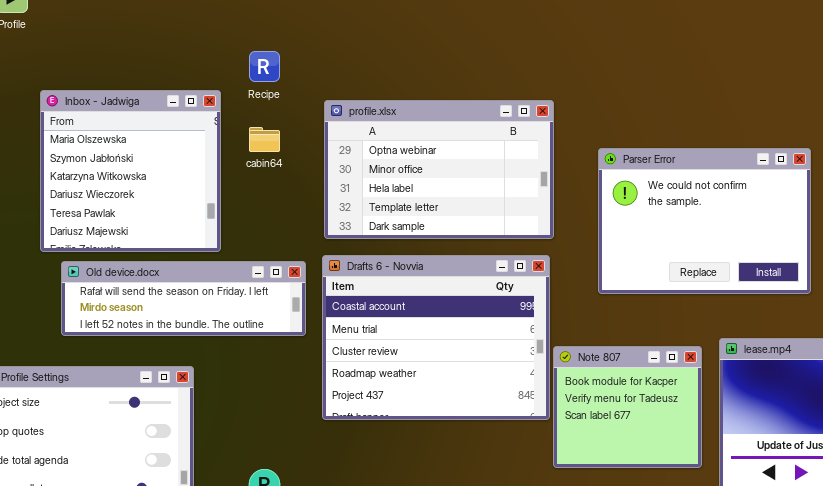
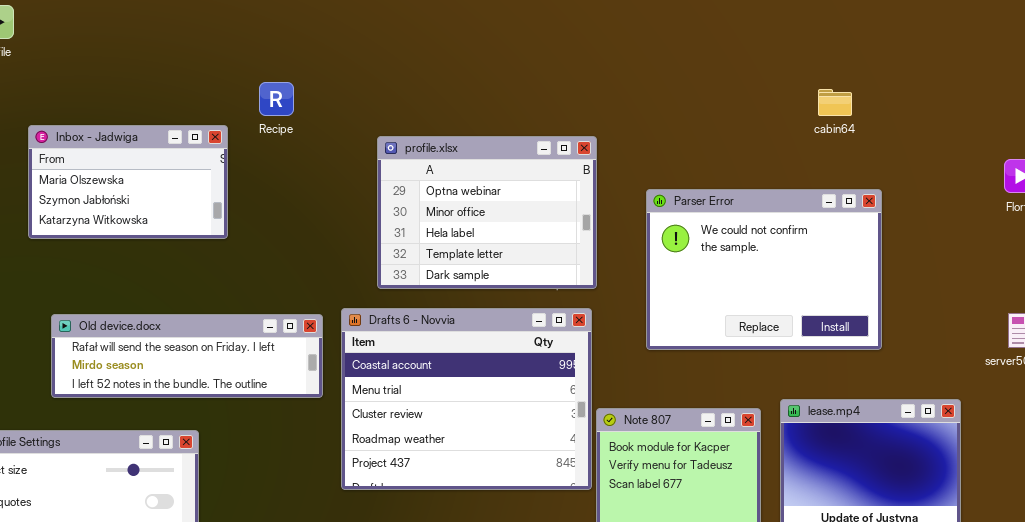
Inbox - Jadwiga: [40,90,221,252] -> [28,125,228,239], resized
profile.xlsx: [324,100,554,239] -> [377,136,597,289], resized
cabin64: [249,127,280,152] -> [818,89,852,116], moved

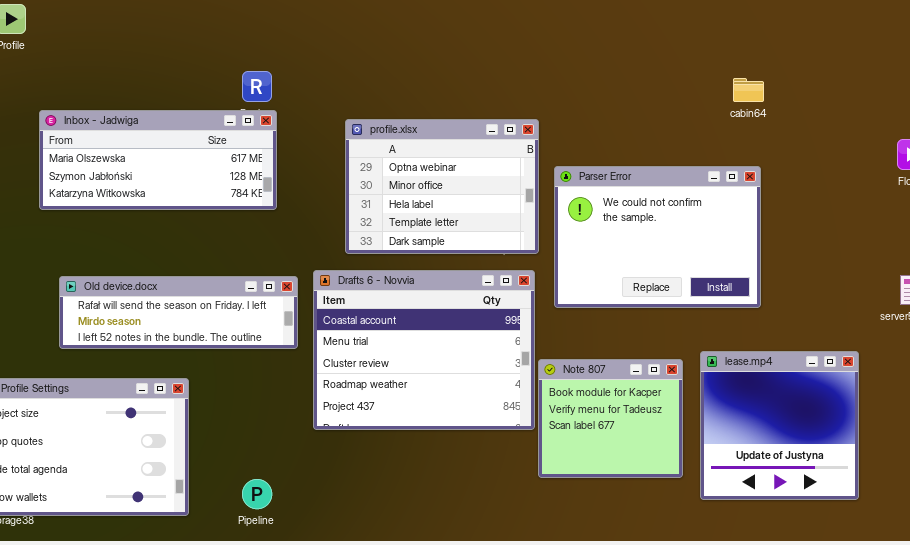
Inbox - Jadwiga: [28,125,228,239] -> [39,110,277,210], resized
Parser Error: [646,189,882,350] -> [554,166,761,308], moved

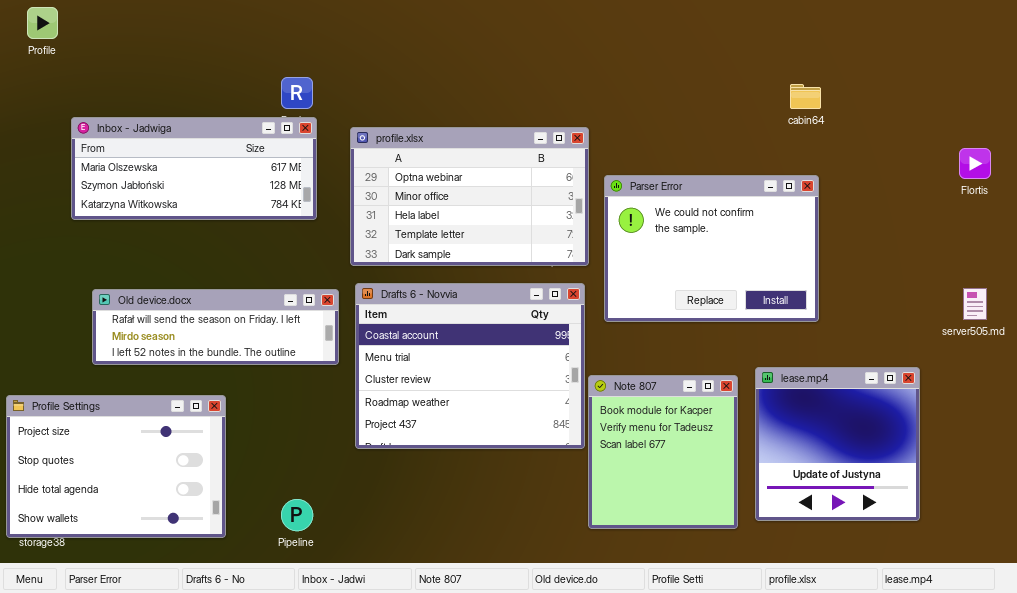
profile.xlsx: [345,119,539,254] -> [350,127,589,266], resized
Note 807: [538,359,683,478] -> [588,375,738,529], resized

